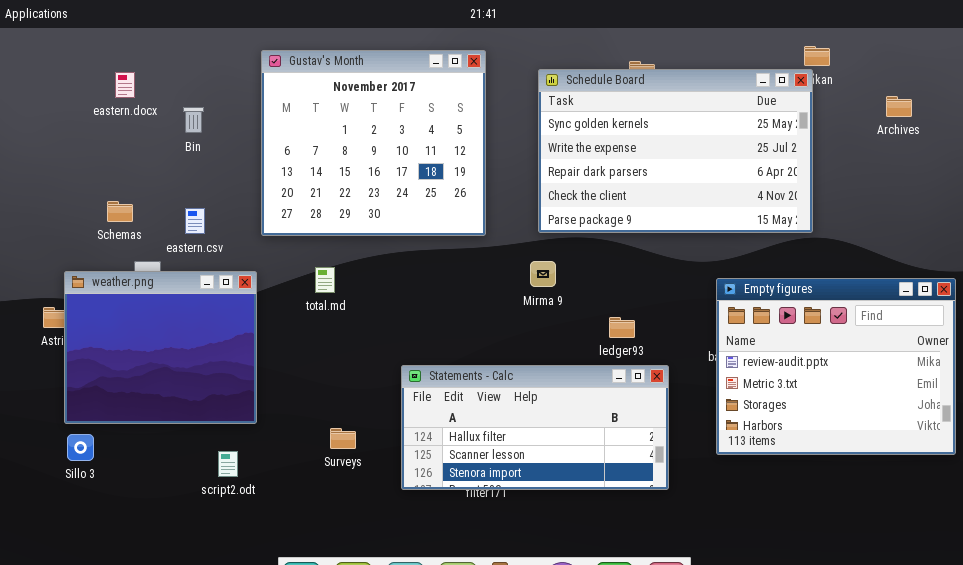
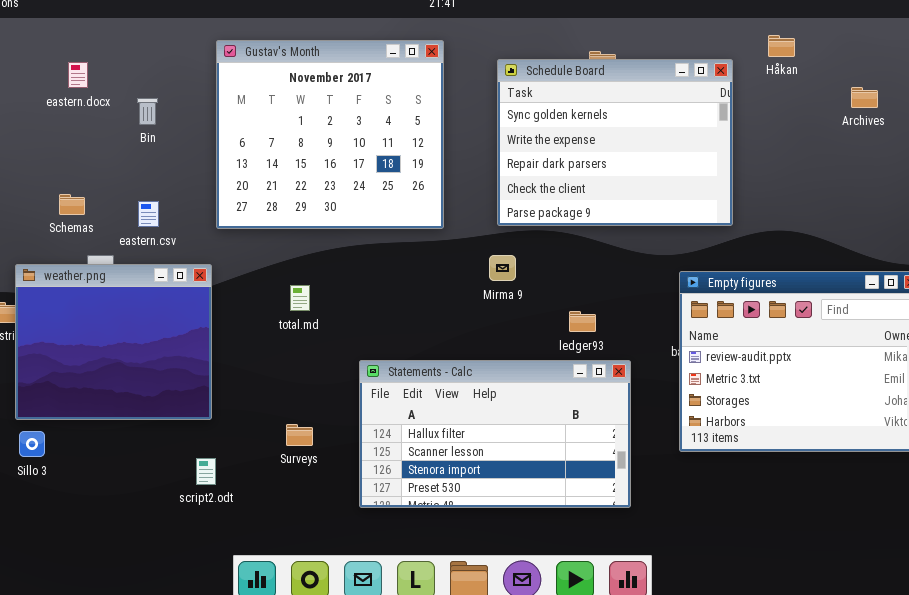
Schedule Board: [538,69,813,233] -> [497,59,733,226], resized
total.md: [315,267,335,293] -> [290,285,310,311], moved
Statements - Calc: [401,365,669,490] -> [359,360,631,508], resized
script2.odt: [218,451,238,477] -> [196,458,216,485], moved

